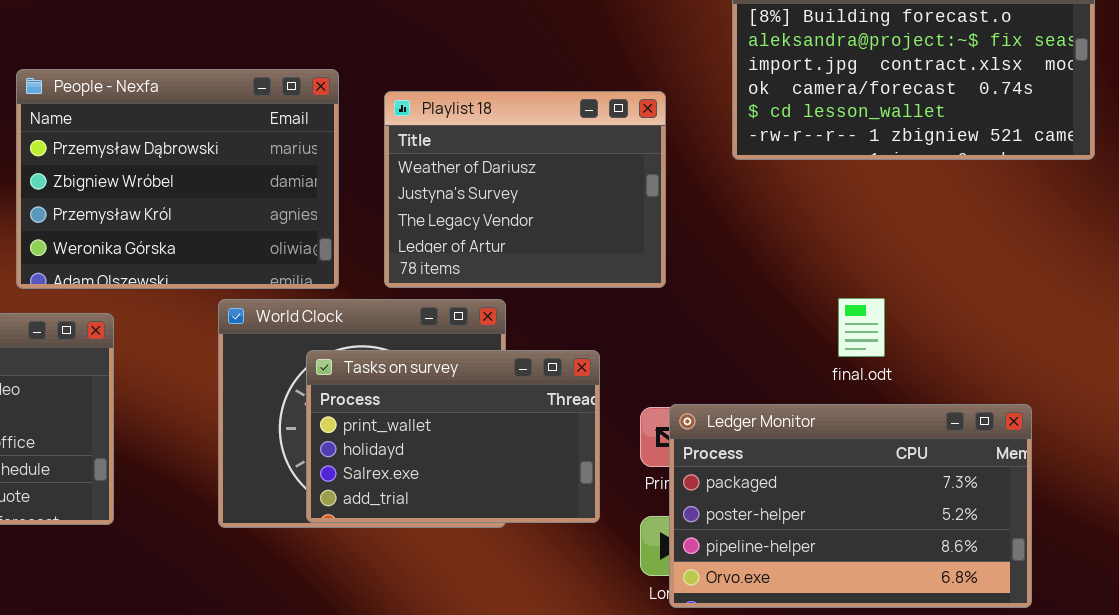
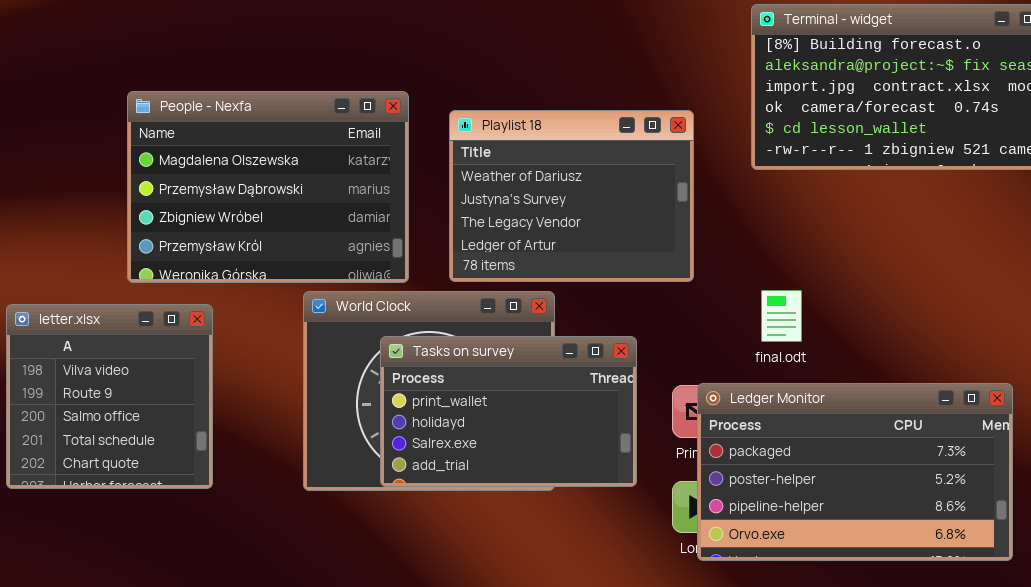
People - Nexfa: [16,69,339,289] -> [127,91,409,283], scrolled up 1 row
final.odt: [838,298,885,357] -> [761,290,802,342], moved

